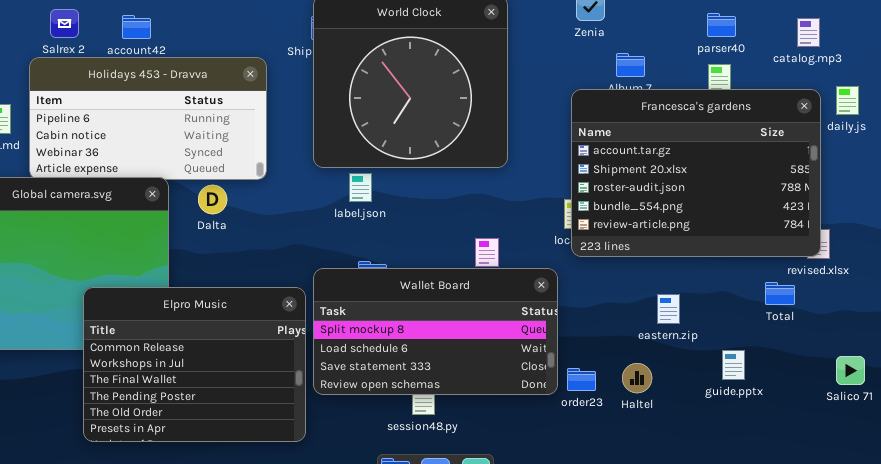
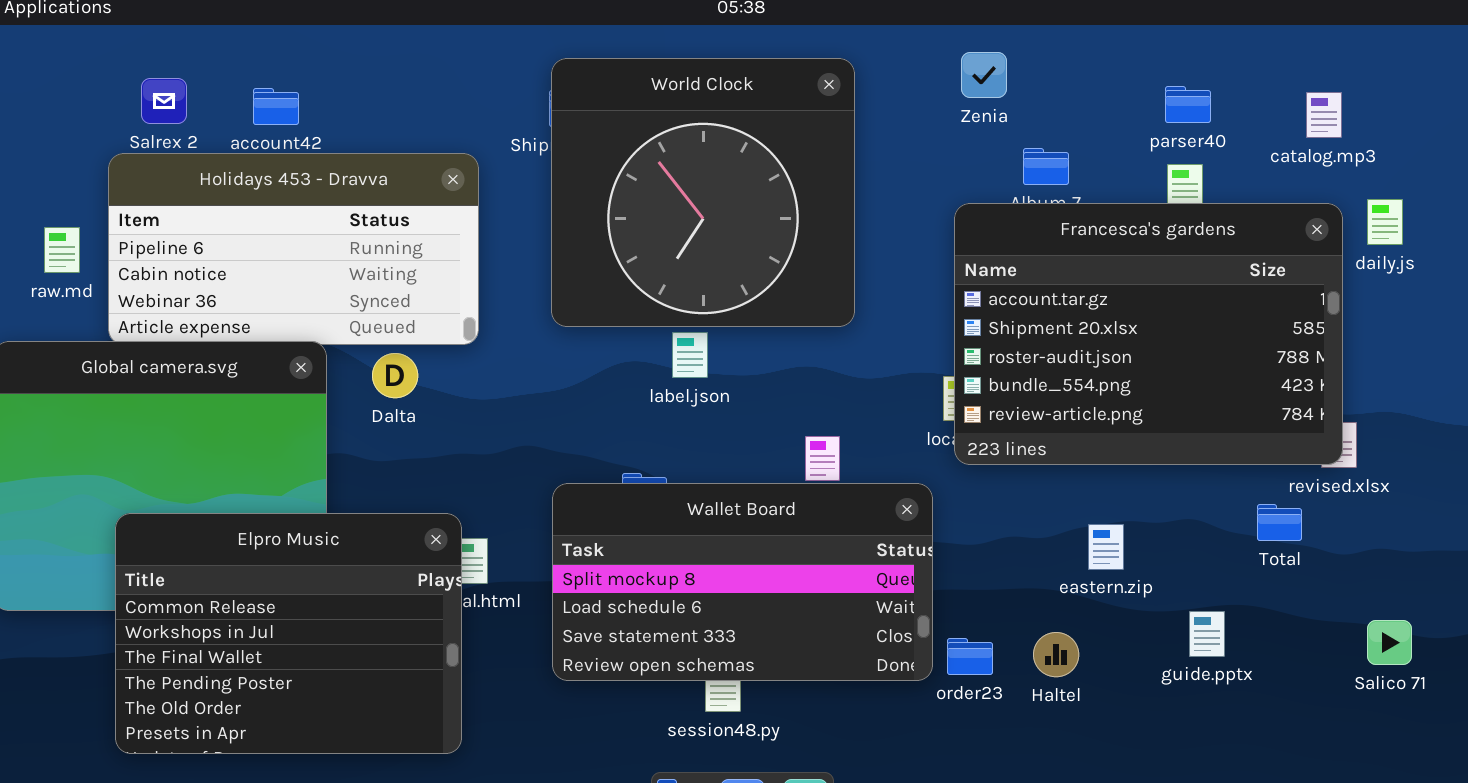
label.json: [349,173,372,202] -> [672,332,708,378], moved
Elpro Music: [83,287,306,442] -> [115,513,462,754], moved

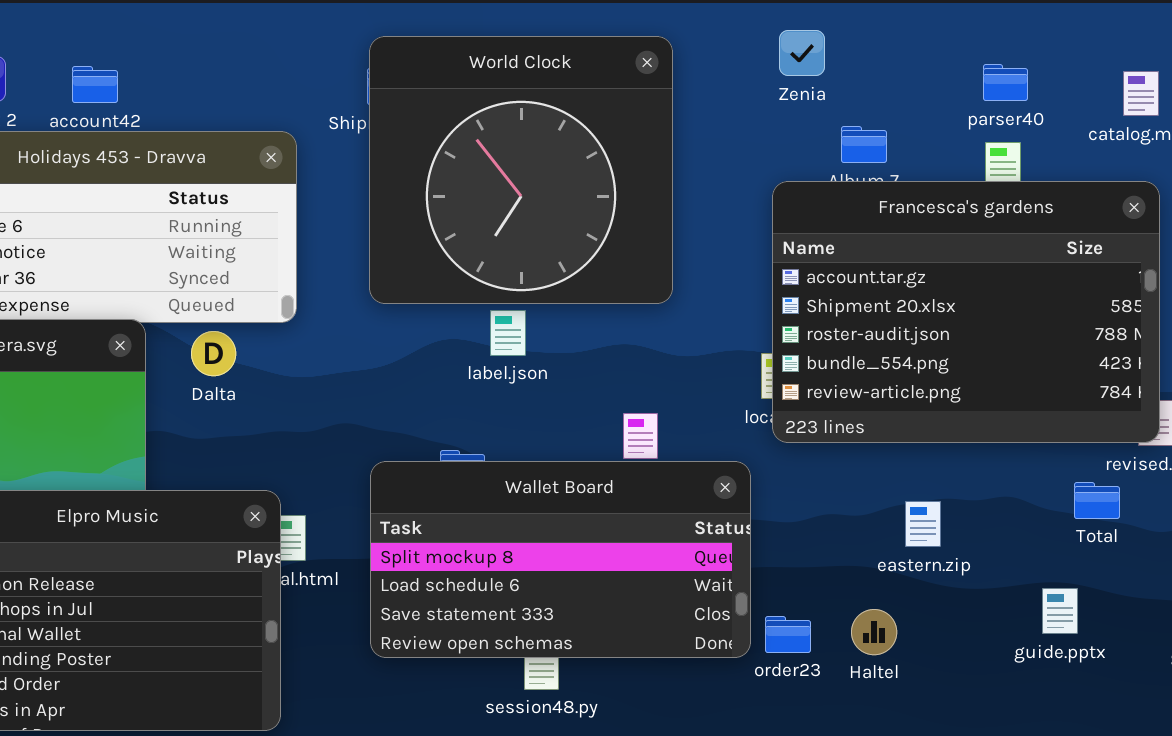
guide.pptx: [1189,611,1225,657] -> [1042,588,1078,634], moved

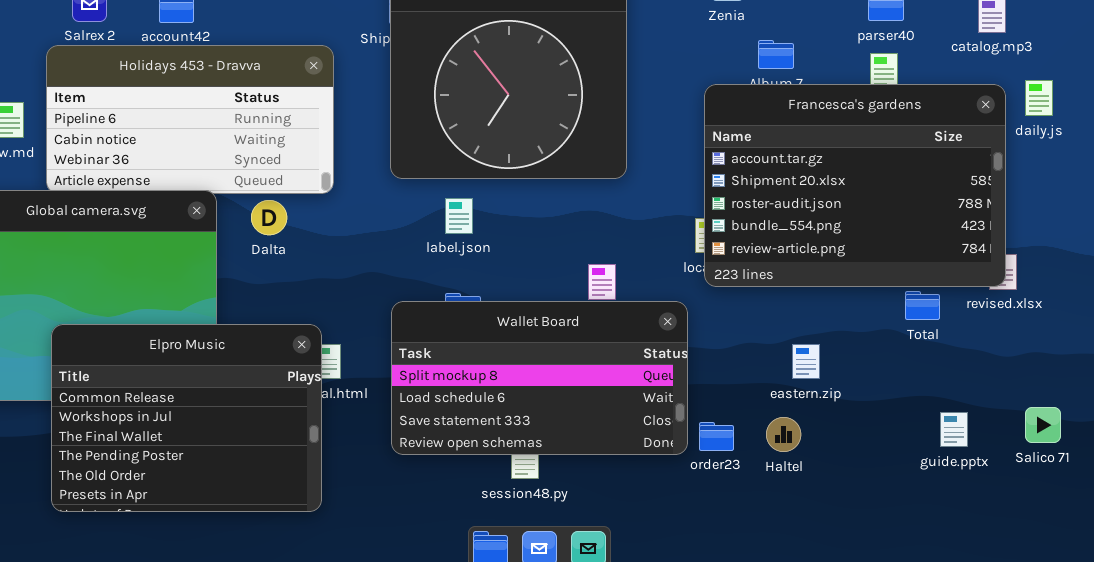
label.json: [490,310,526,356] -> [445,198,473,234], moved
Total: [1074,482,1120,519] -> [905,291,940,320], moved
eastern.zip: [905,501,941,547] -> [792,344,820,379], moved
guide.pptx: [1042,588,1078,634] -> [940,412,968,447], moved

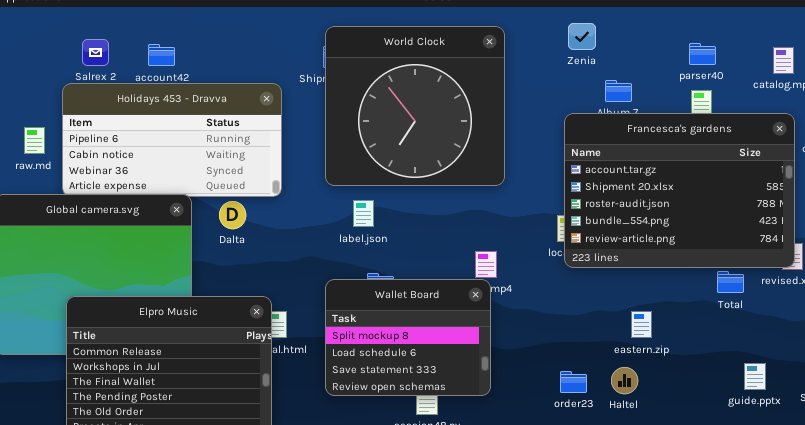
label.json: [445,198,473,234] -> [353,200,374,227], moved
Wallet Board: [391,301,688,455] -> [325,279,491,396], resized

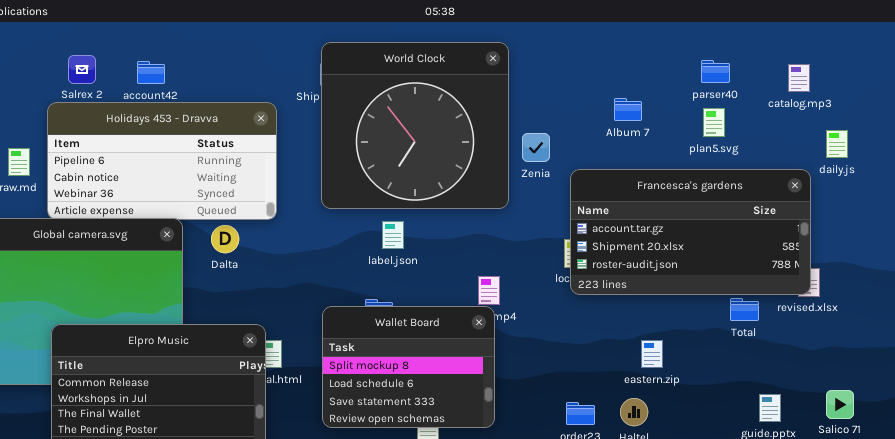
Zenia: [568,23,596,50] -> [522,133,550,162], moved
Francesca's gardens: [564,113,795,268] -> [570,169,811,295], resized
label.json: [353,200,374,227] -> [382,221,404,249], moved

